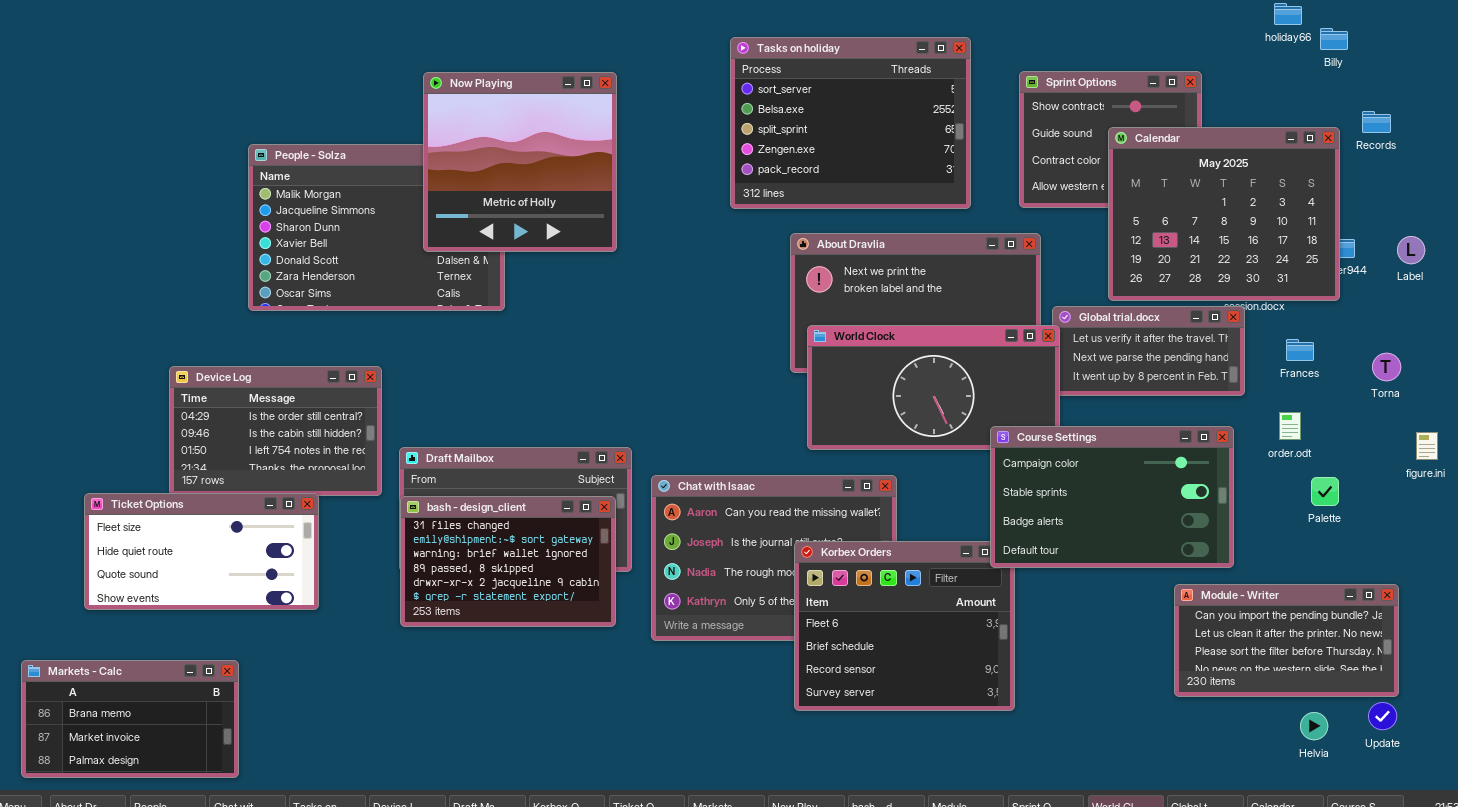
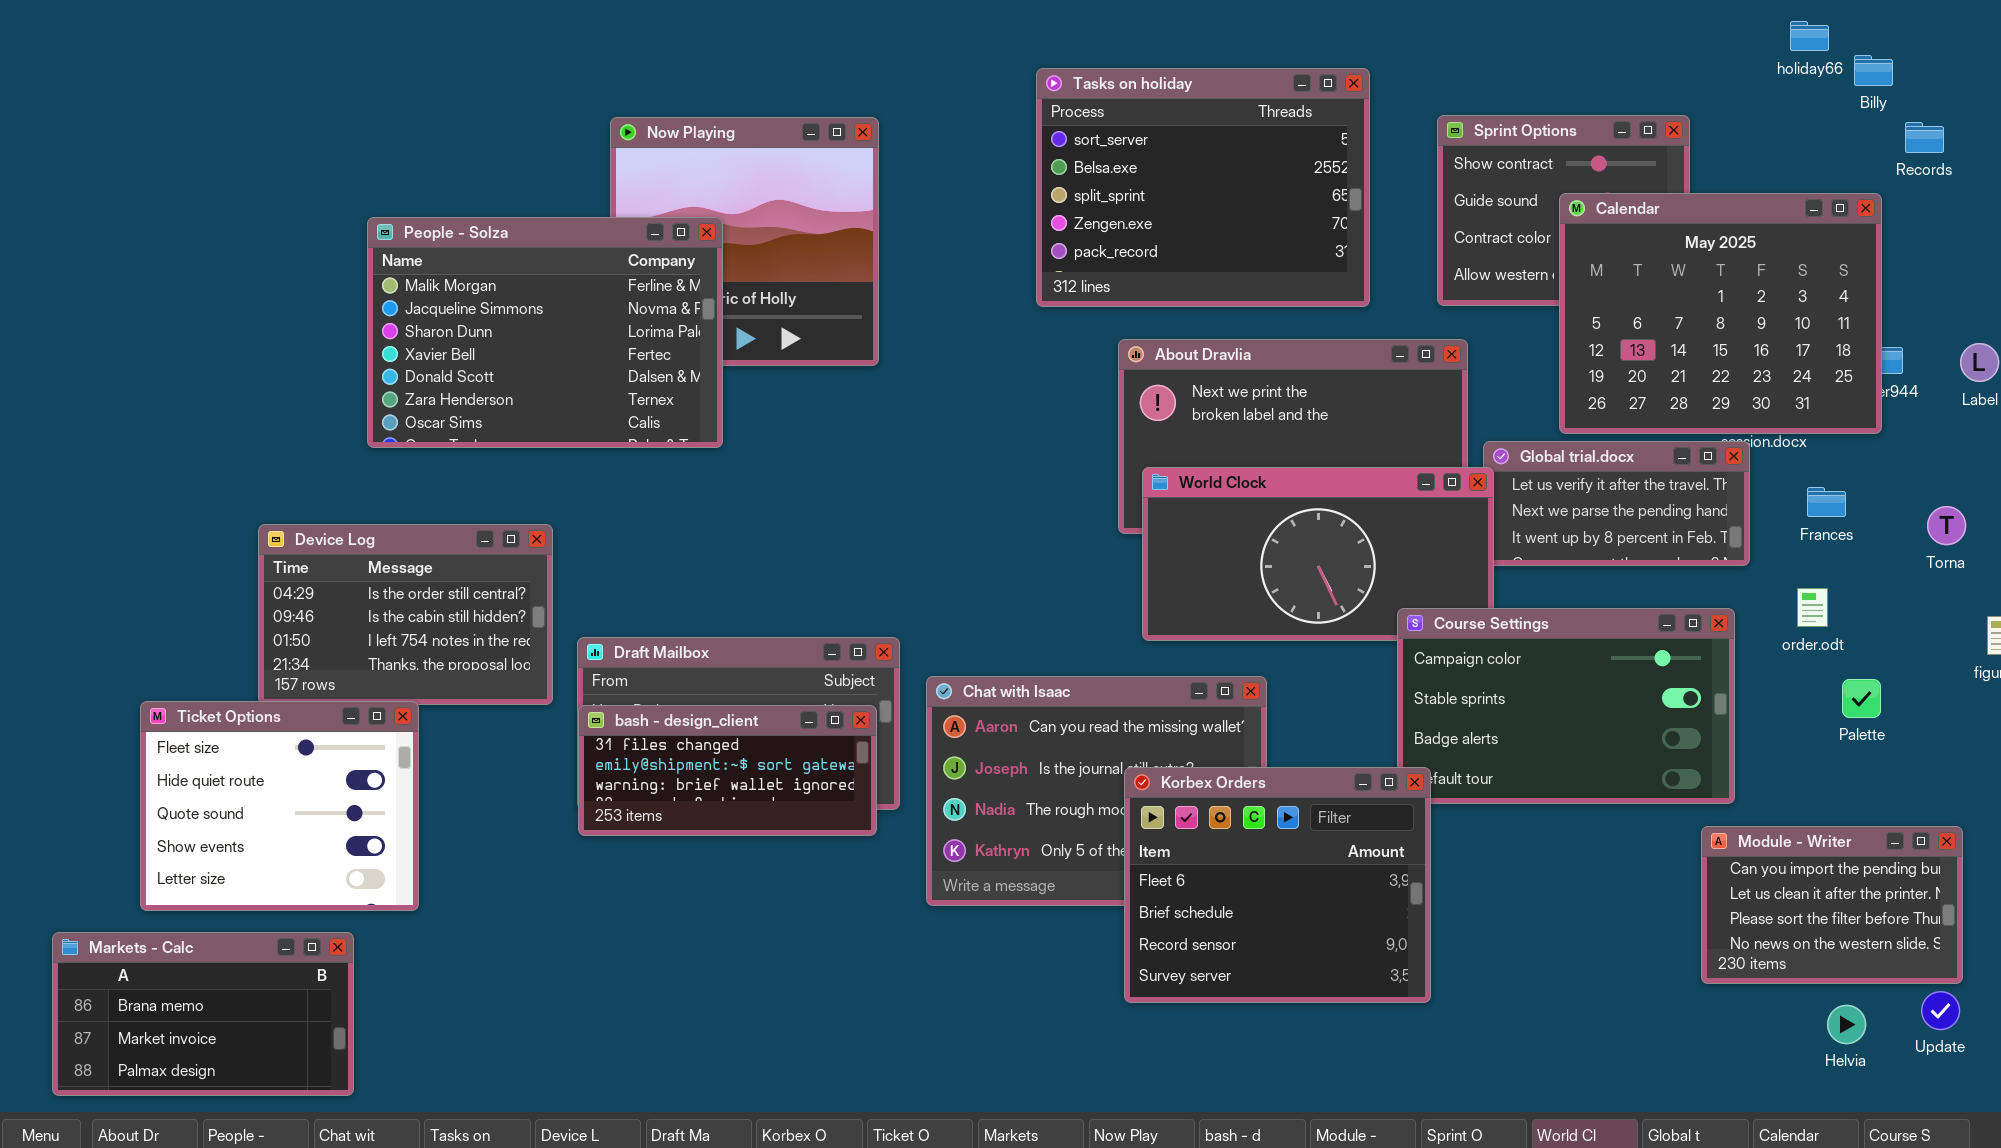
Records: [1362,111,1391,133] -> [1905,122,1944,153], moved
People - Solza: [248,144,505,311] -> [367,217,723,448], raised
Ticket Options: [84,493,319,610] -> [140,701,419,911], resized
bash - design_client: [400,496,616,627] -> [578,705,877,836], resized
Korbex Orders: [794,541,1015,711] -> [1124,767,1431,1003], raised
Module - Writer: [1174,584,1399,697] -> [1701,826,1963,984], resized

